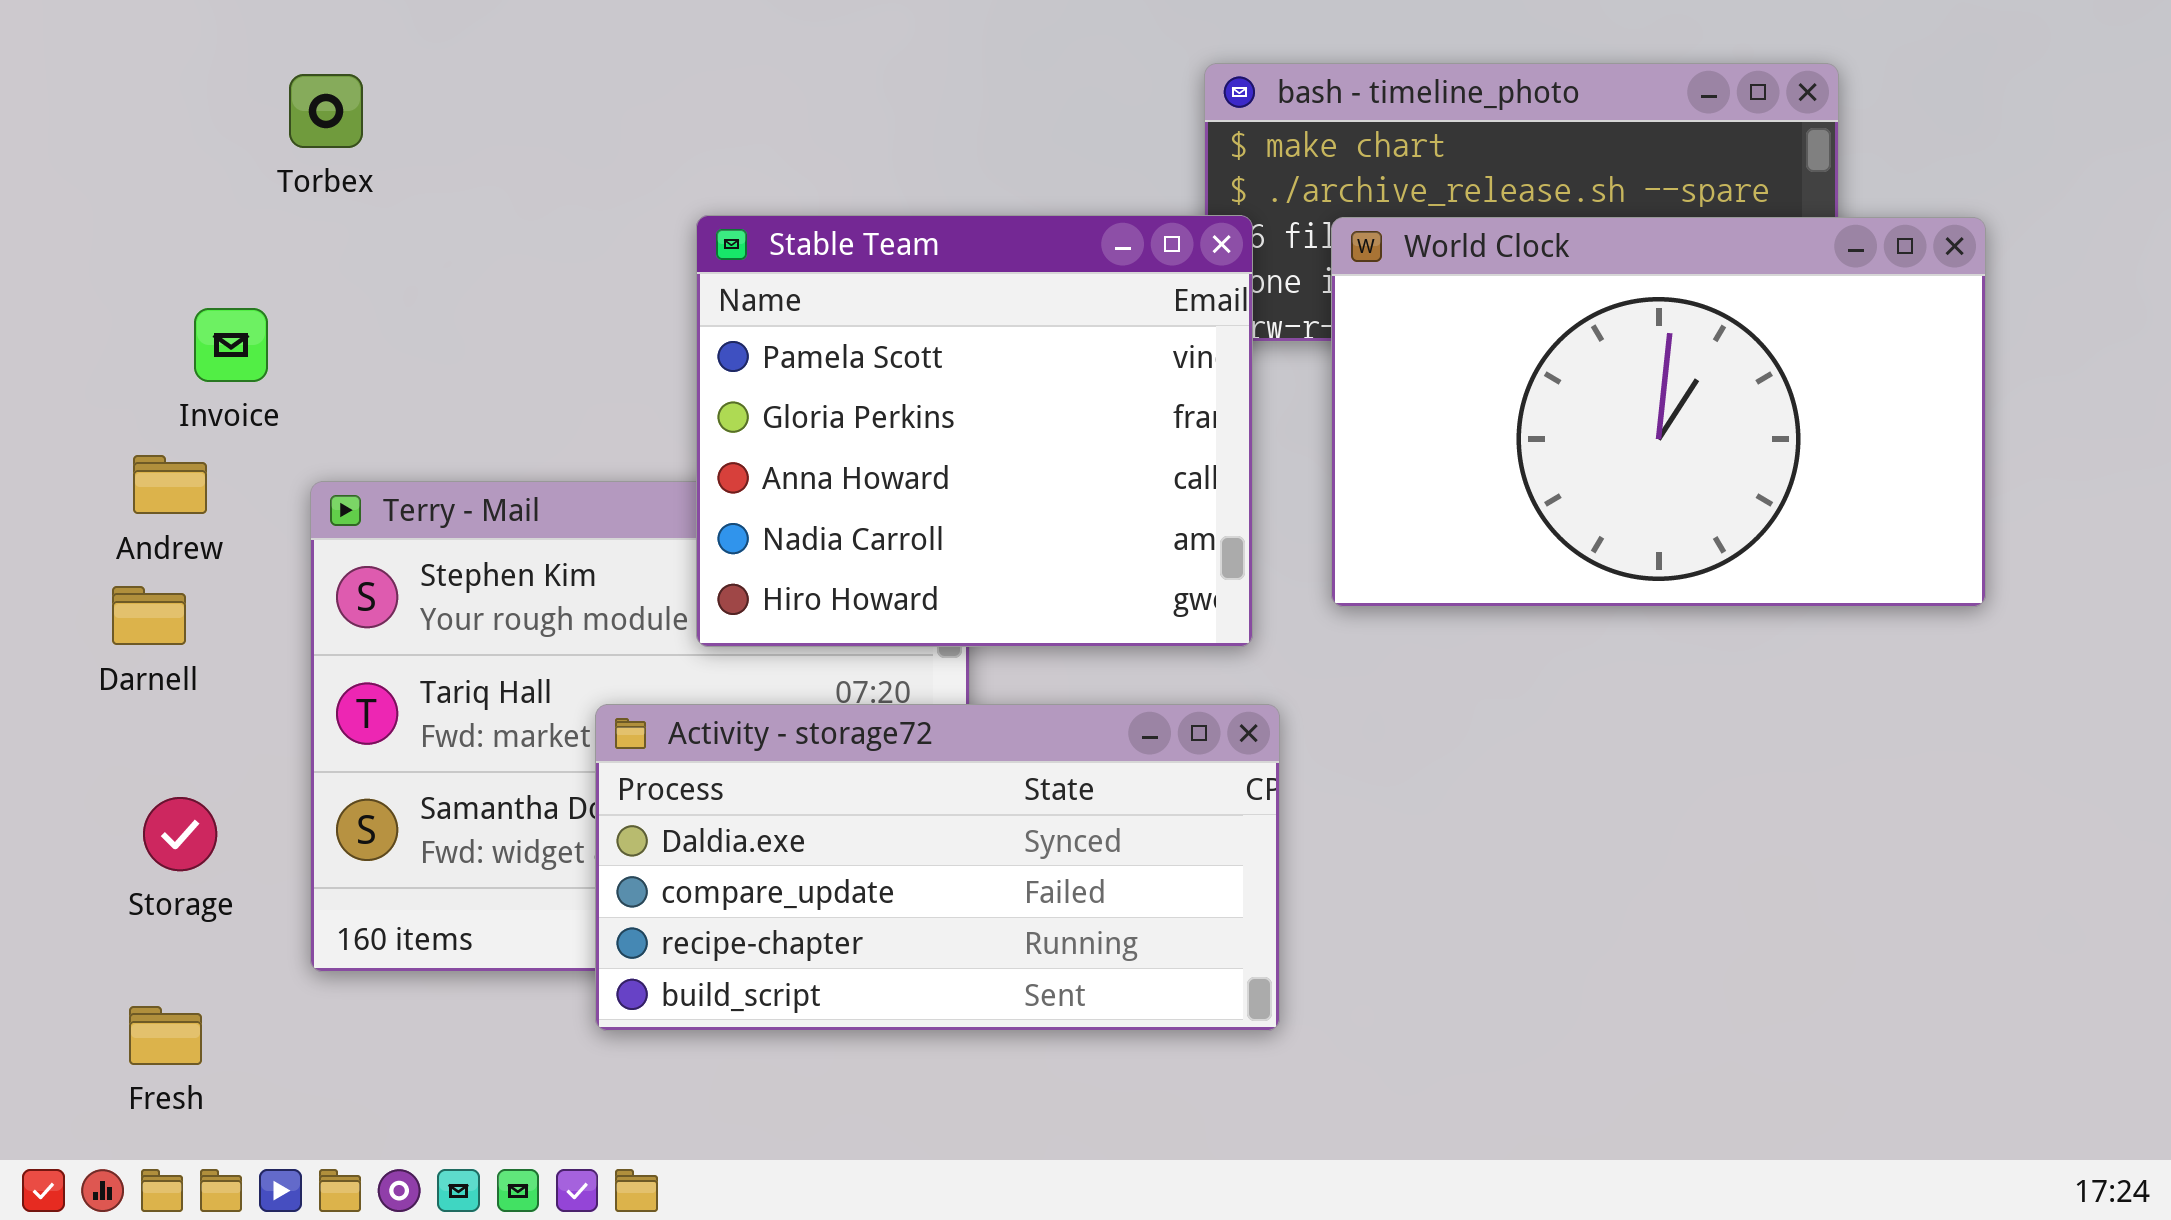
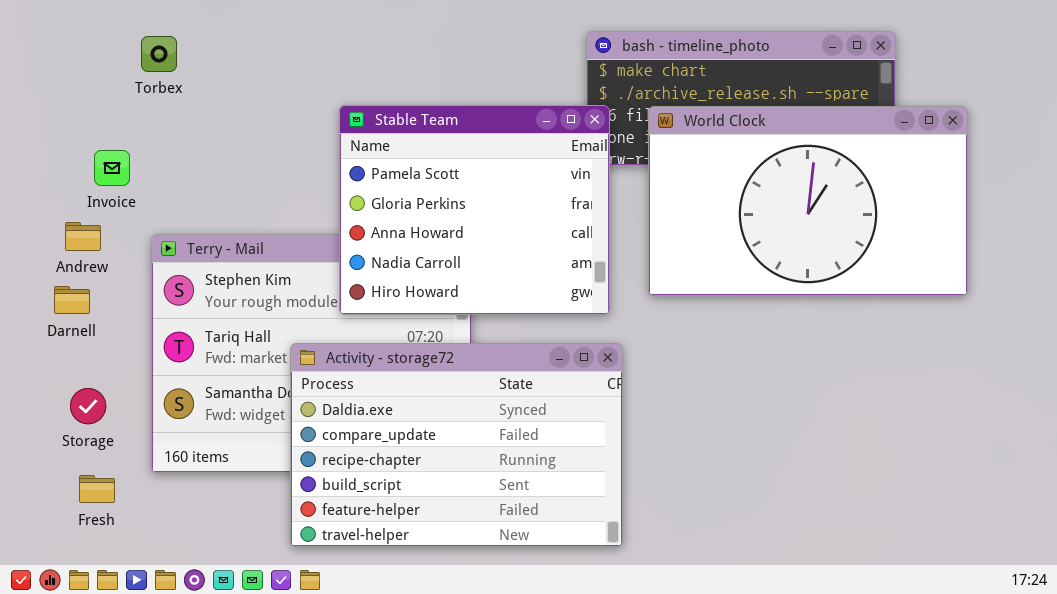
Activity - storage72: [595,704,1280,1031] -> [290,343,623,547], resized
Fresh: [129,1006,202,1065] -> [79,475,115,503], moved

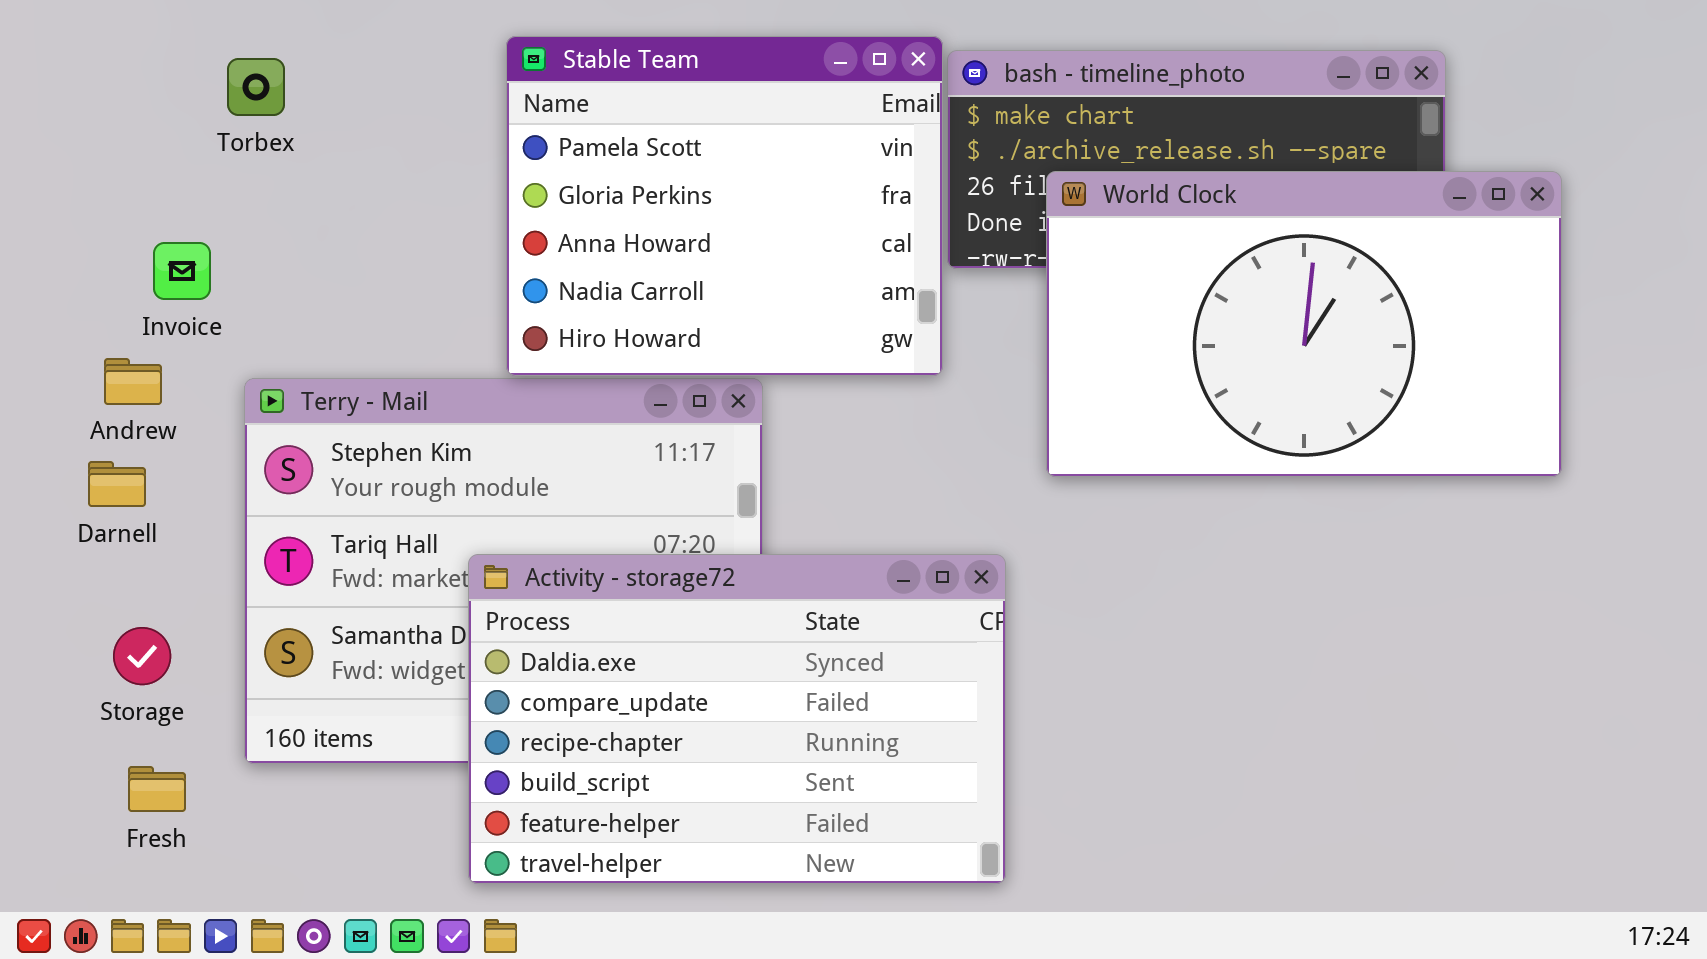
Stable Team: [339,105,610,315] -> [506,36,943,376], moved

